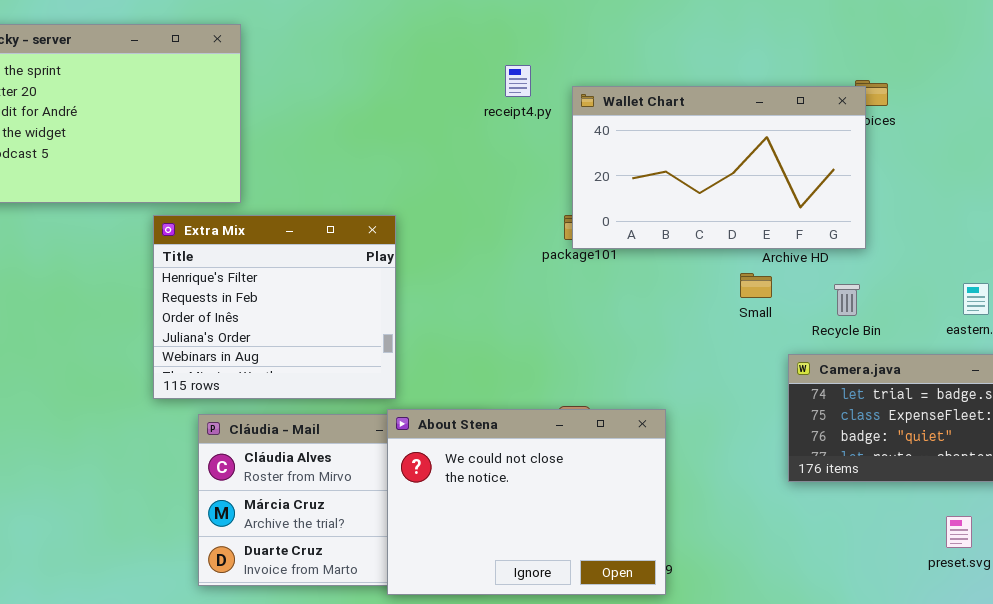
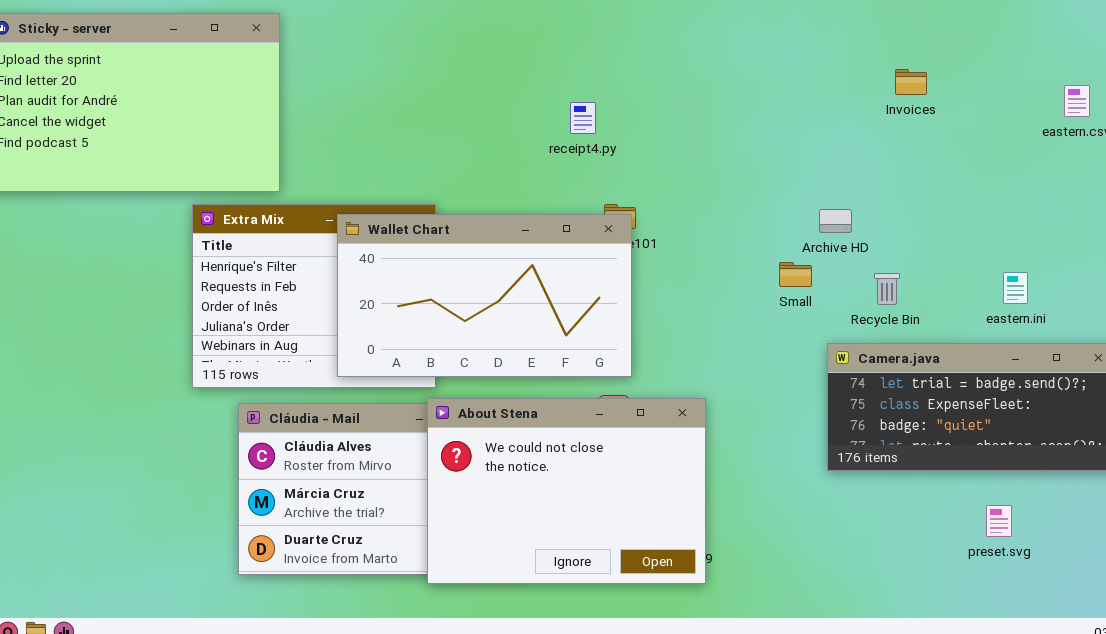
receipt4.py: [505,65,531,97] -> [570,102,596,134], moved
Wallet Chart: [572,86,866,249] -> [337,214,632,377], moved

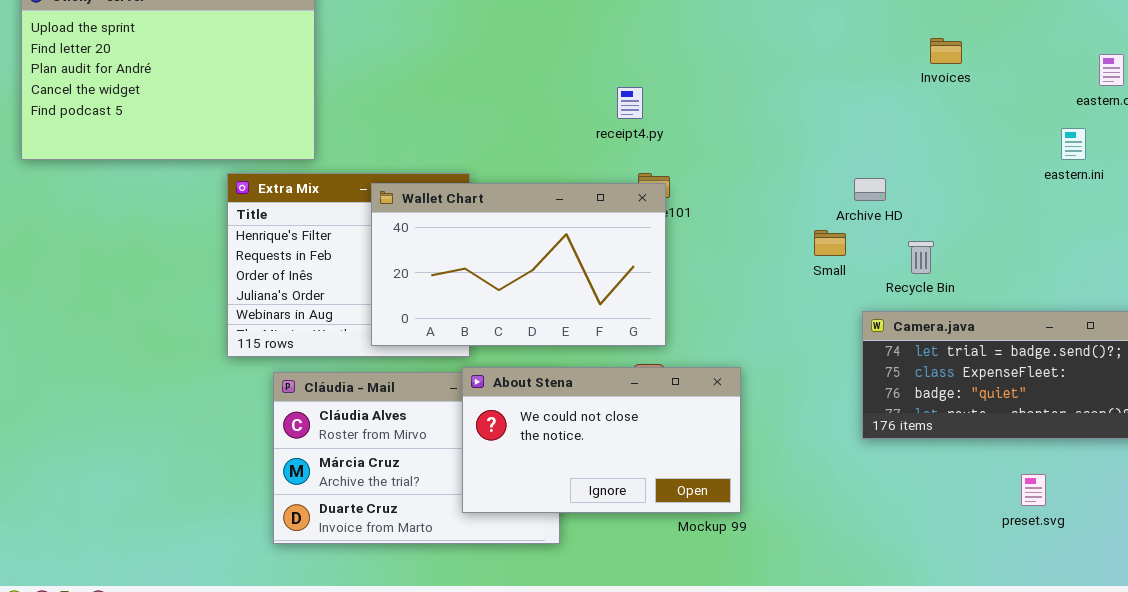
receipt4.py: [570,102,596,134] -> [617,87,643,119], moved
eastern.ini: [1003,272,1028,304] -> [1061,128,1086,160], moved
About Stena: [427,398,706,584] -> [462,367,741,513], resized

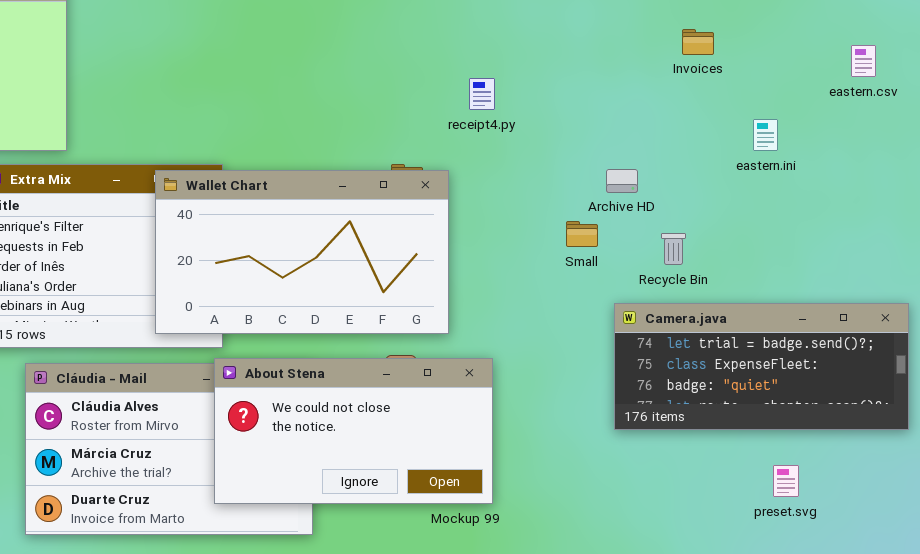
receipt4.py: [617,87,643,119] -> [469,78,495,110], moved
eastern.ini: [1061,128,1086,160] -> [753,119,778,151], moved
Wallet Chart: [371,183,666,346] -> [155,170,449,334], moved

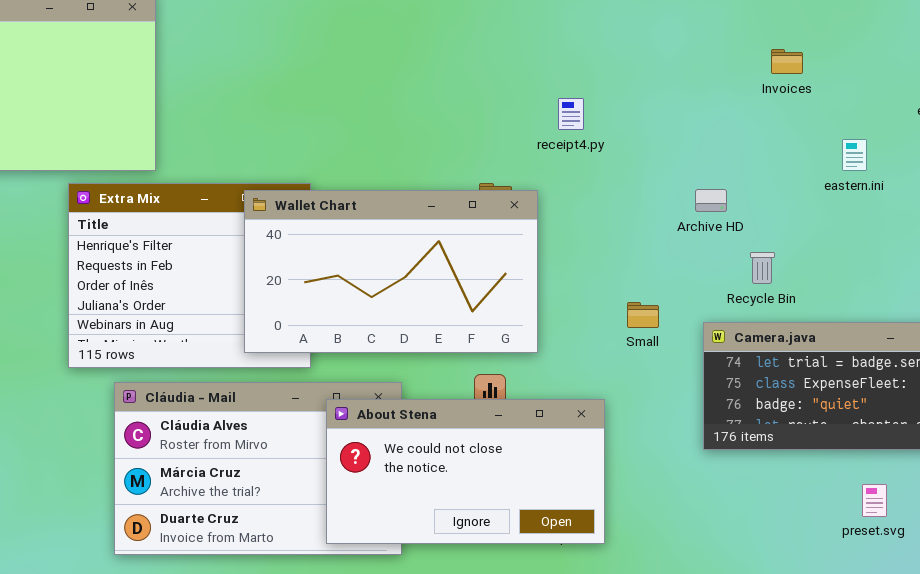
Small: [566,221,598,247] -> [627,302,659,328], moved
About Stena: [214,358,493,504] -> [326,399,605,544], moved

